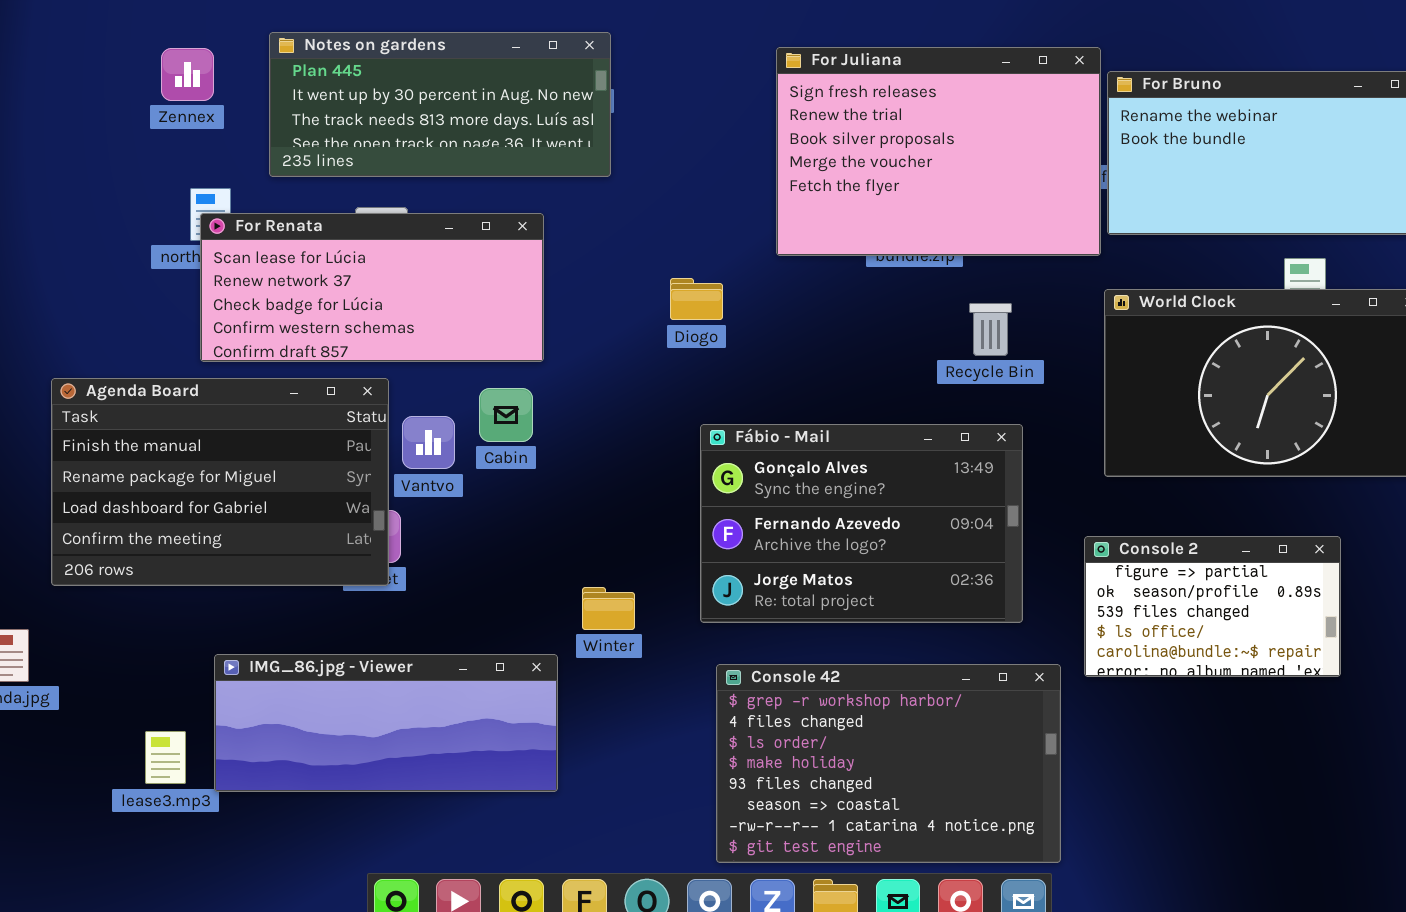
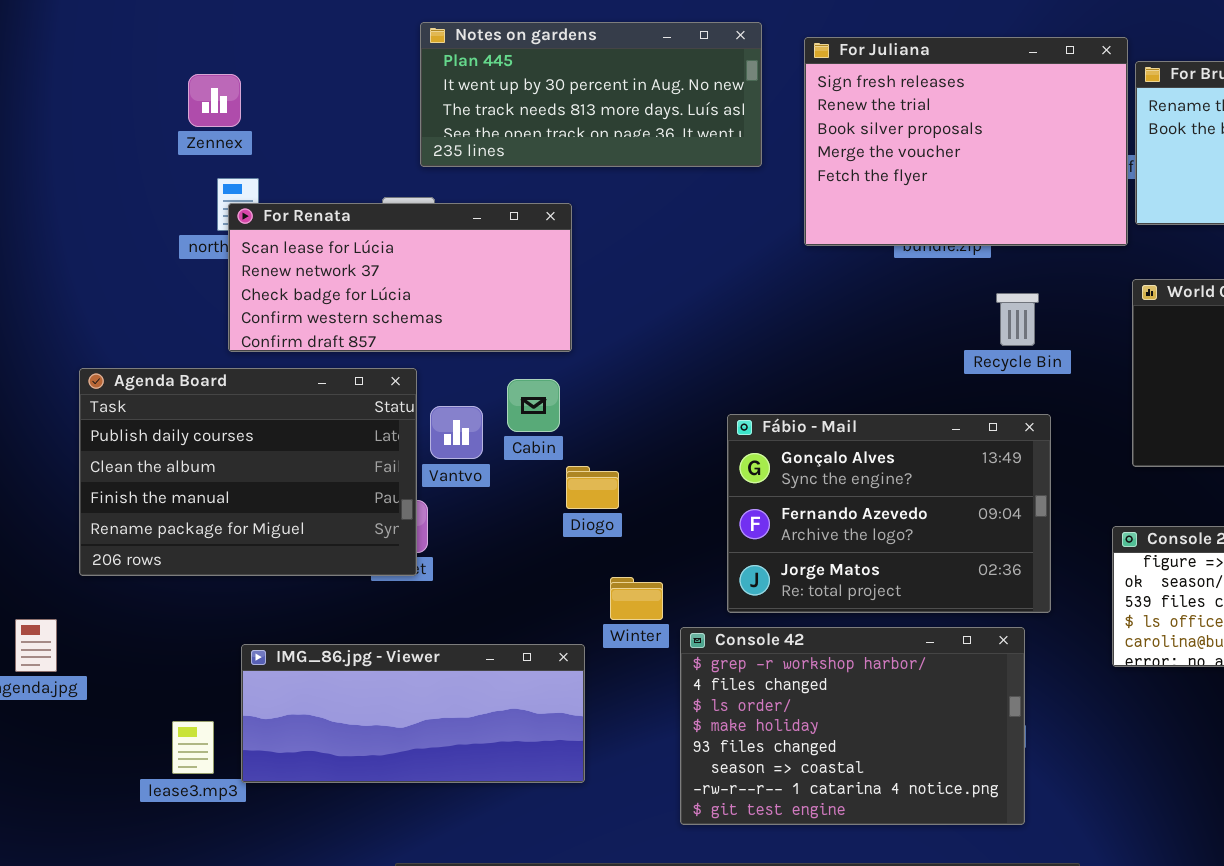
Notes on gardens: [269,32,611,177] -> [420,22,762,167], moved
Zennex: [161,48,214,101] -> [188,74,241,127], moved
Diogo: [670,278,723,320] -> [566,466,619,509], moved
Agenda Board: [51,378,389,586] -> [79,368,417,576], scrolled up 2 rows
Console 42: [716,664,1061,863] -> [680,627,1025,825], moved

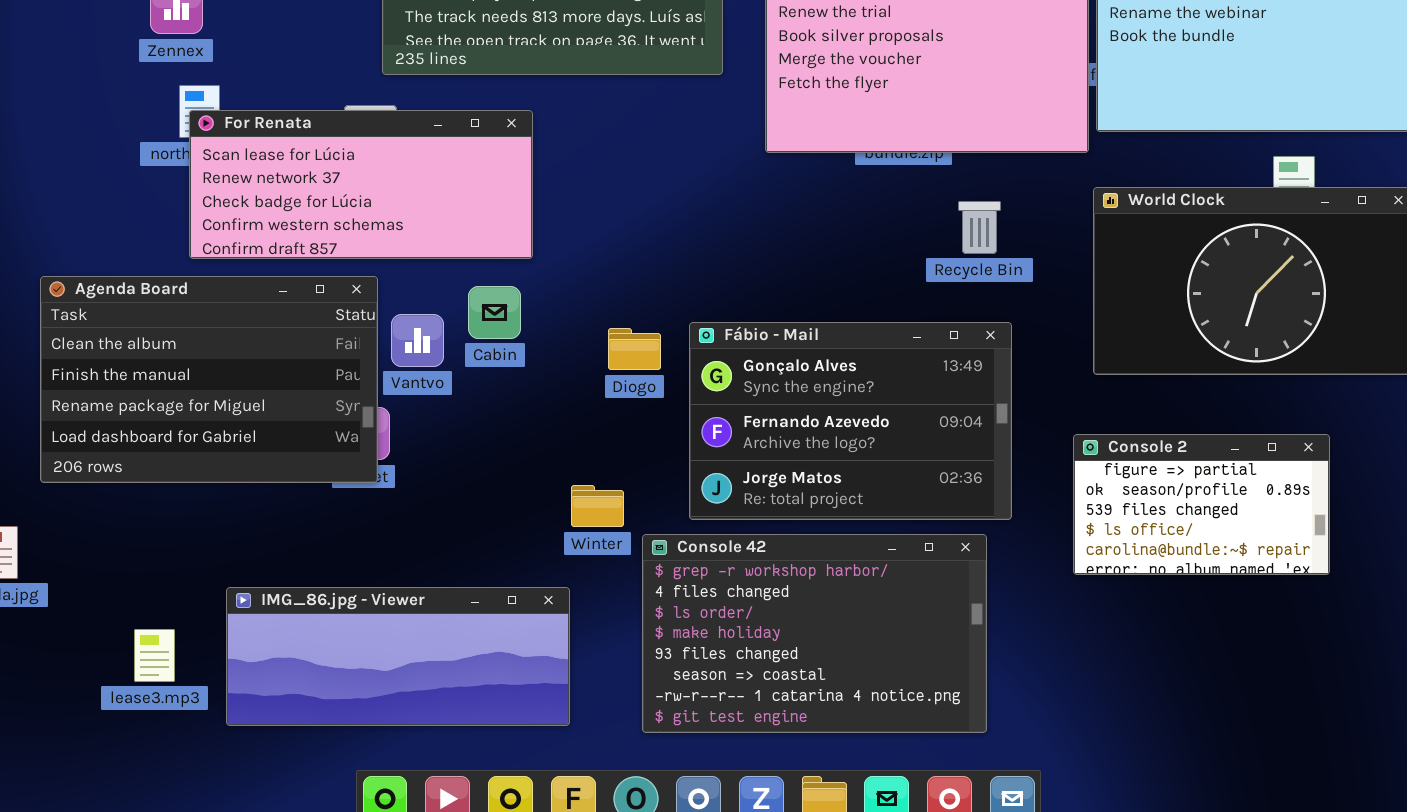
Agenda Board: [79,368,417,576] -> [40,276,378,483], scrolled down 1 row
Diogo: [566,466,619,509] -> [608,328,661,370], moved
IMG_86.jpg - Viewer: [241,644,585,783] -> [226,587,570,726], moved

